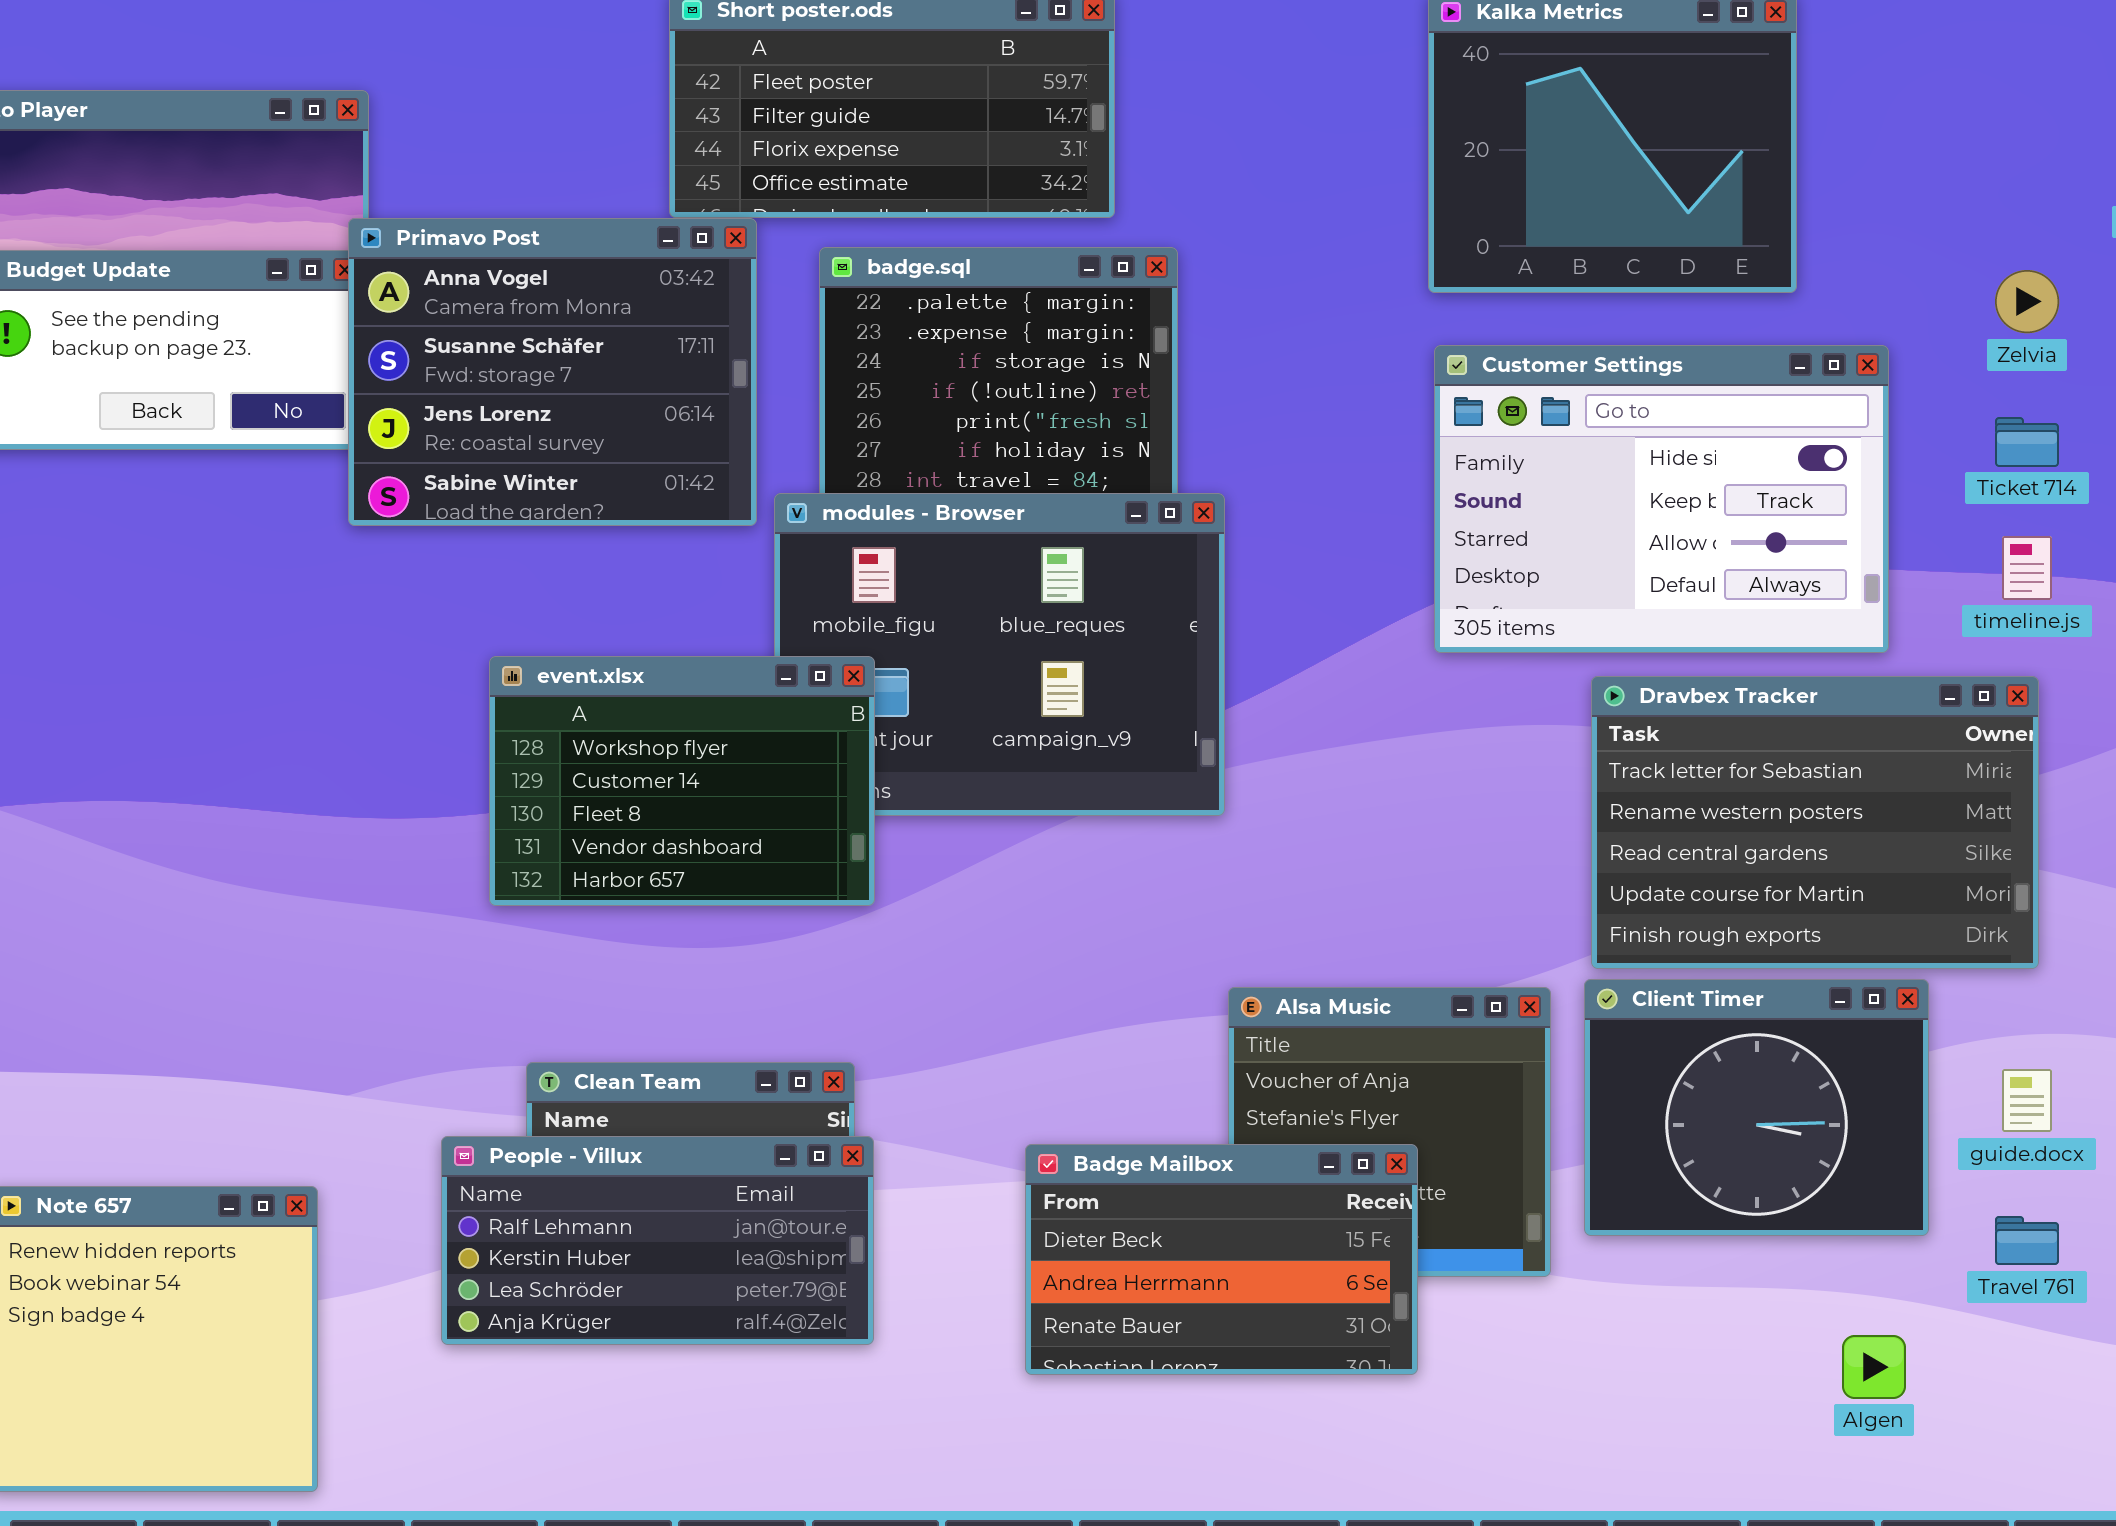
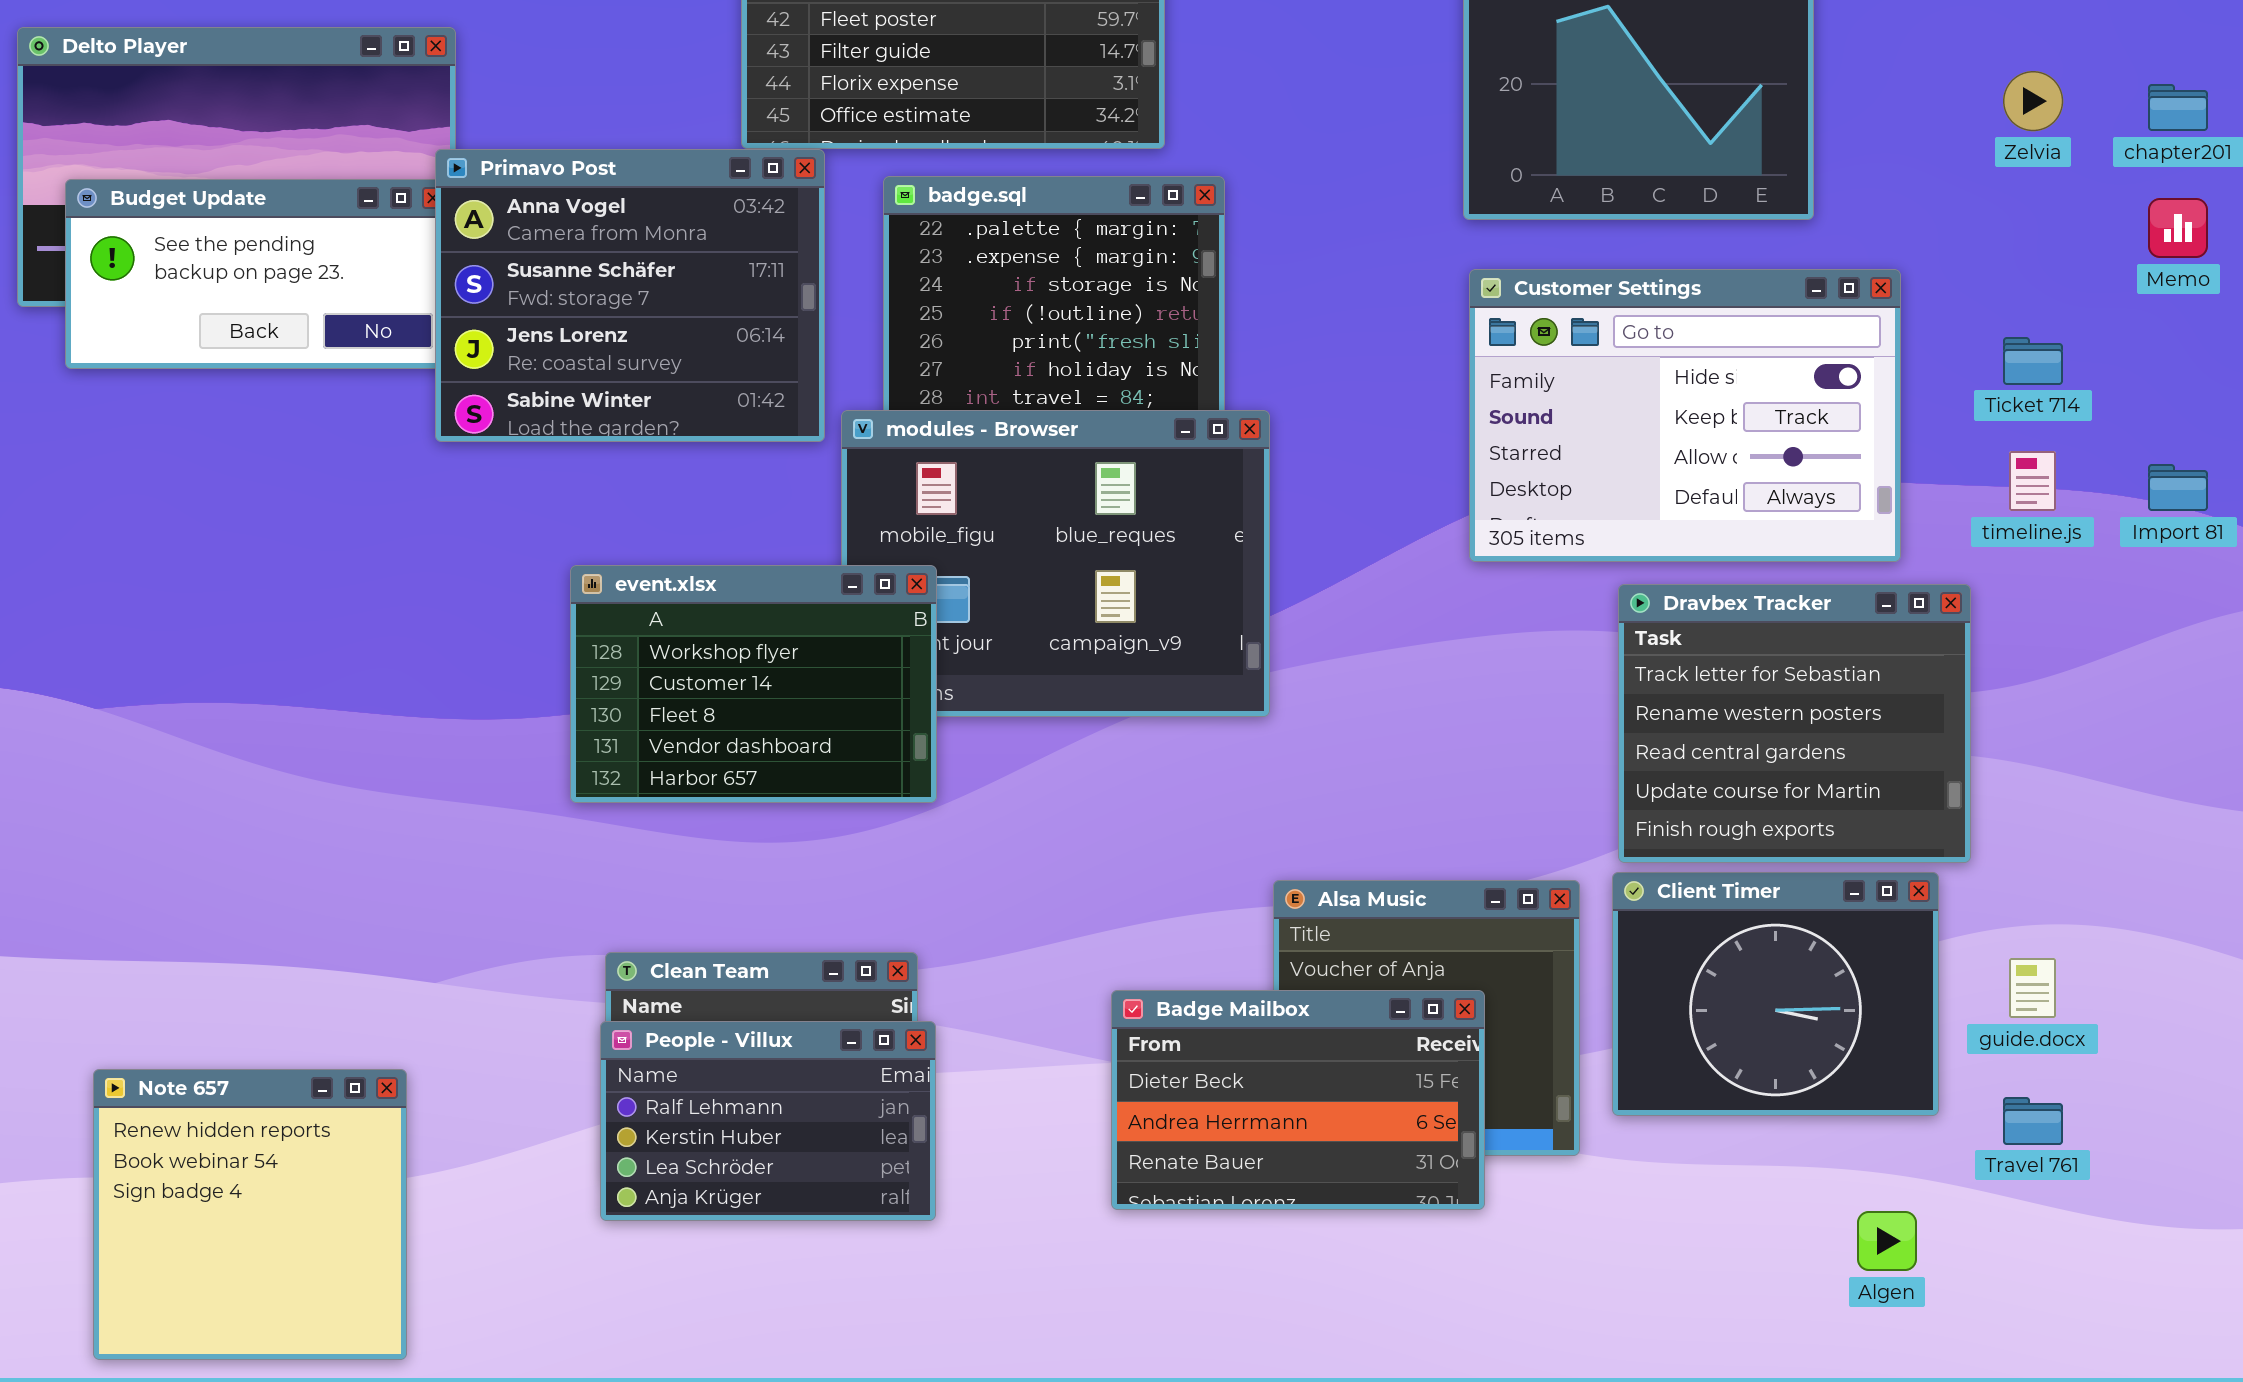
Zelvia: [1995,270,2059,333] -> [2003,71,2063,131], moved
Dravbex Tracker: [1591,676,2039,969] -> [1618,584,1971,863], resized
People - Villux: [441,1136,874,1345] -> [600,1021,936,1221], resized
Badge Mailbox: [1025,1144,1418,1375] -> [1111,990,1485,1210], moved

